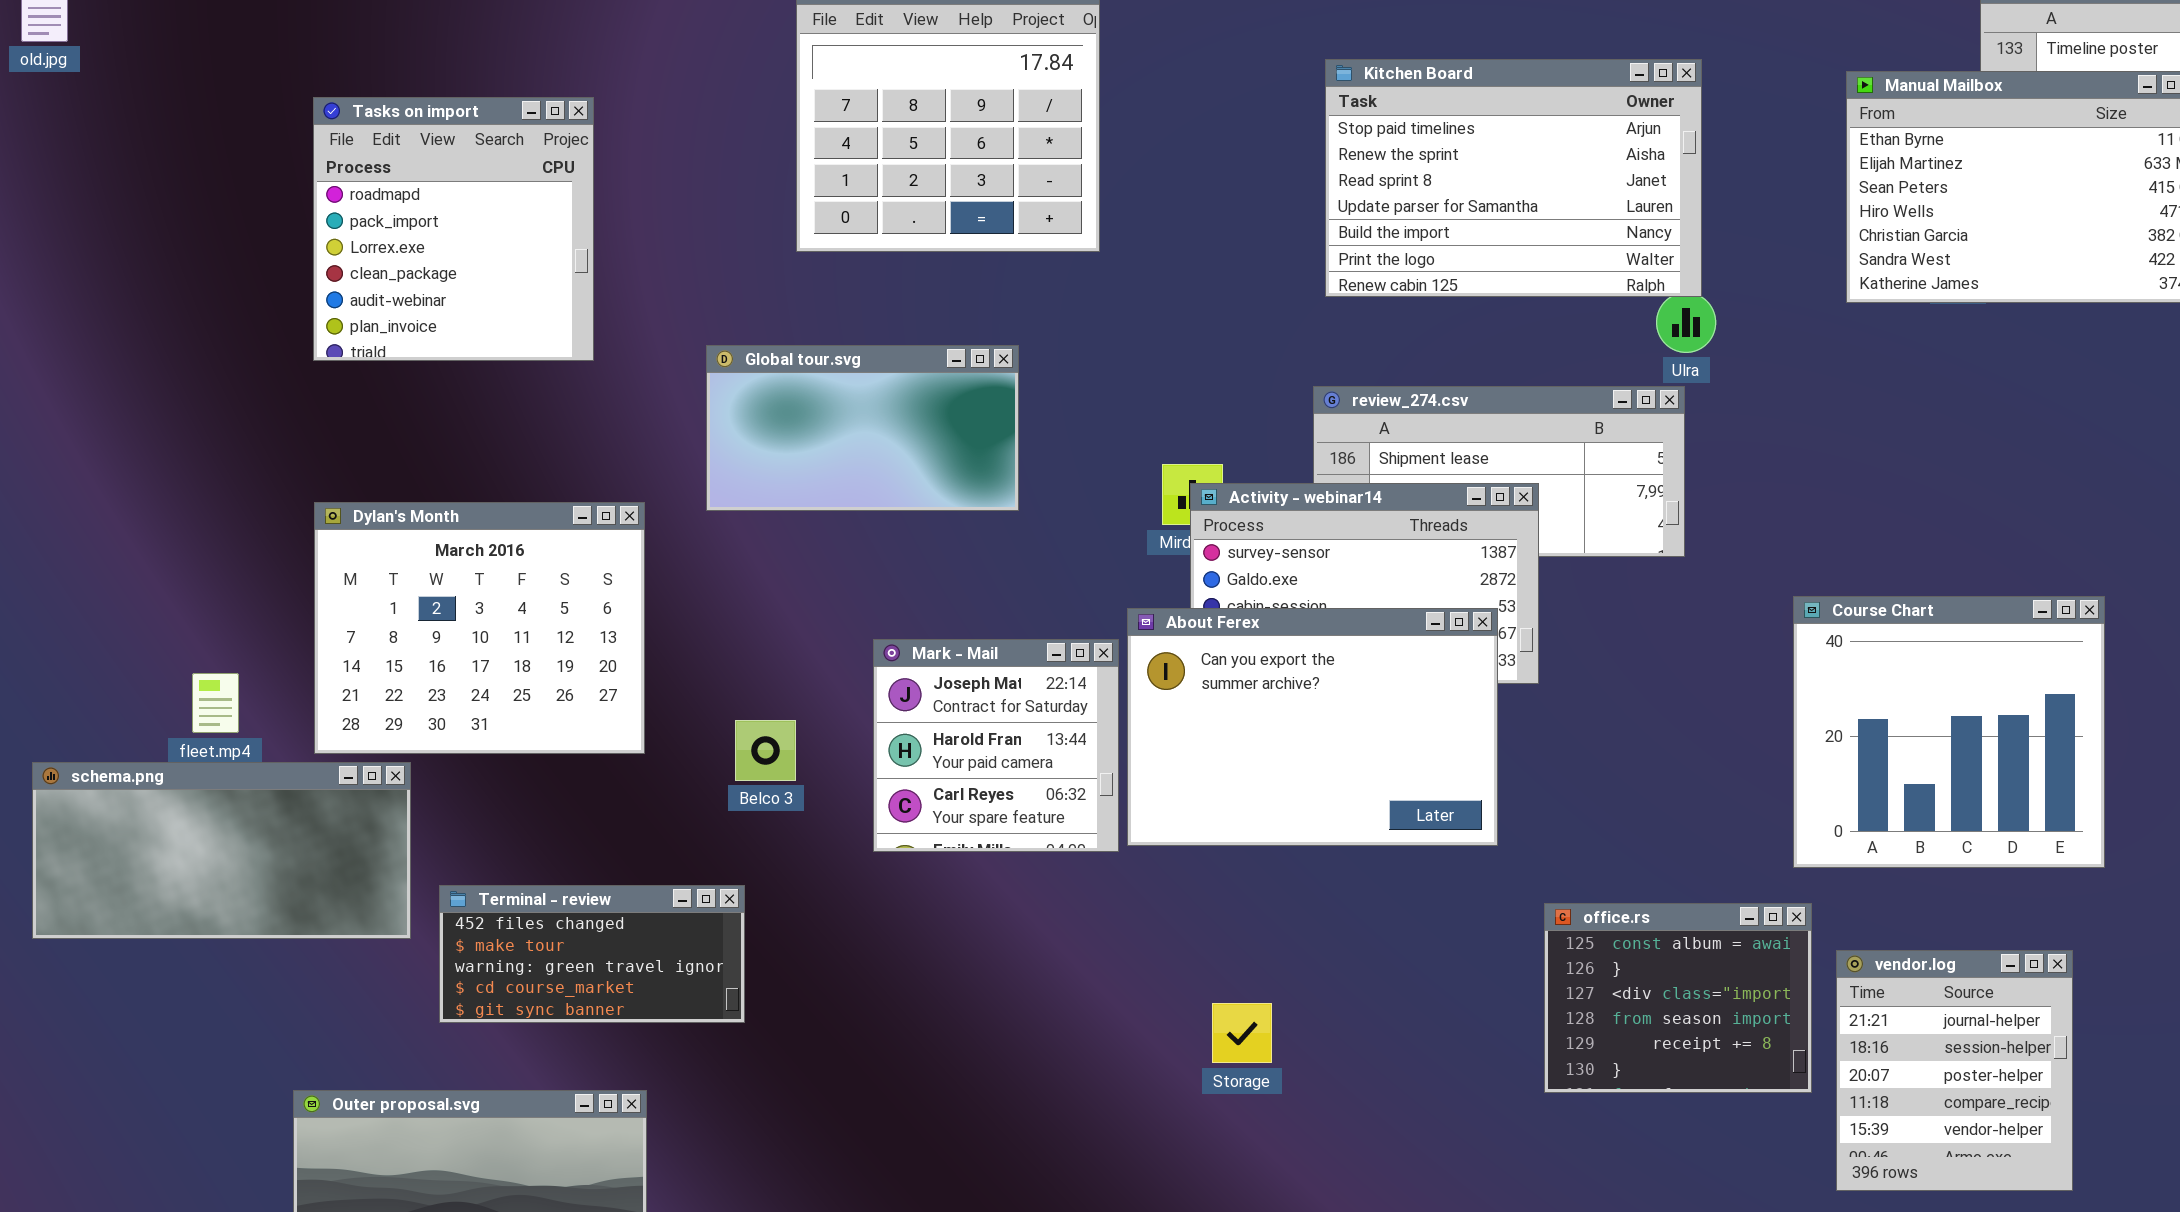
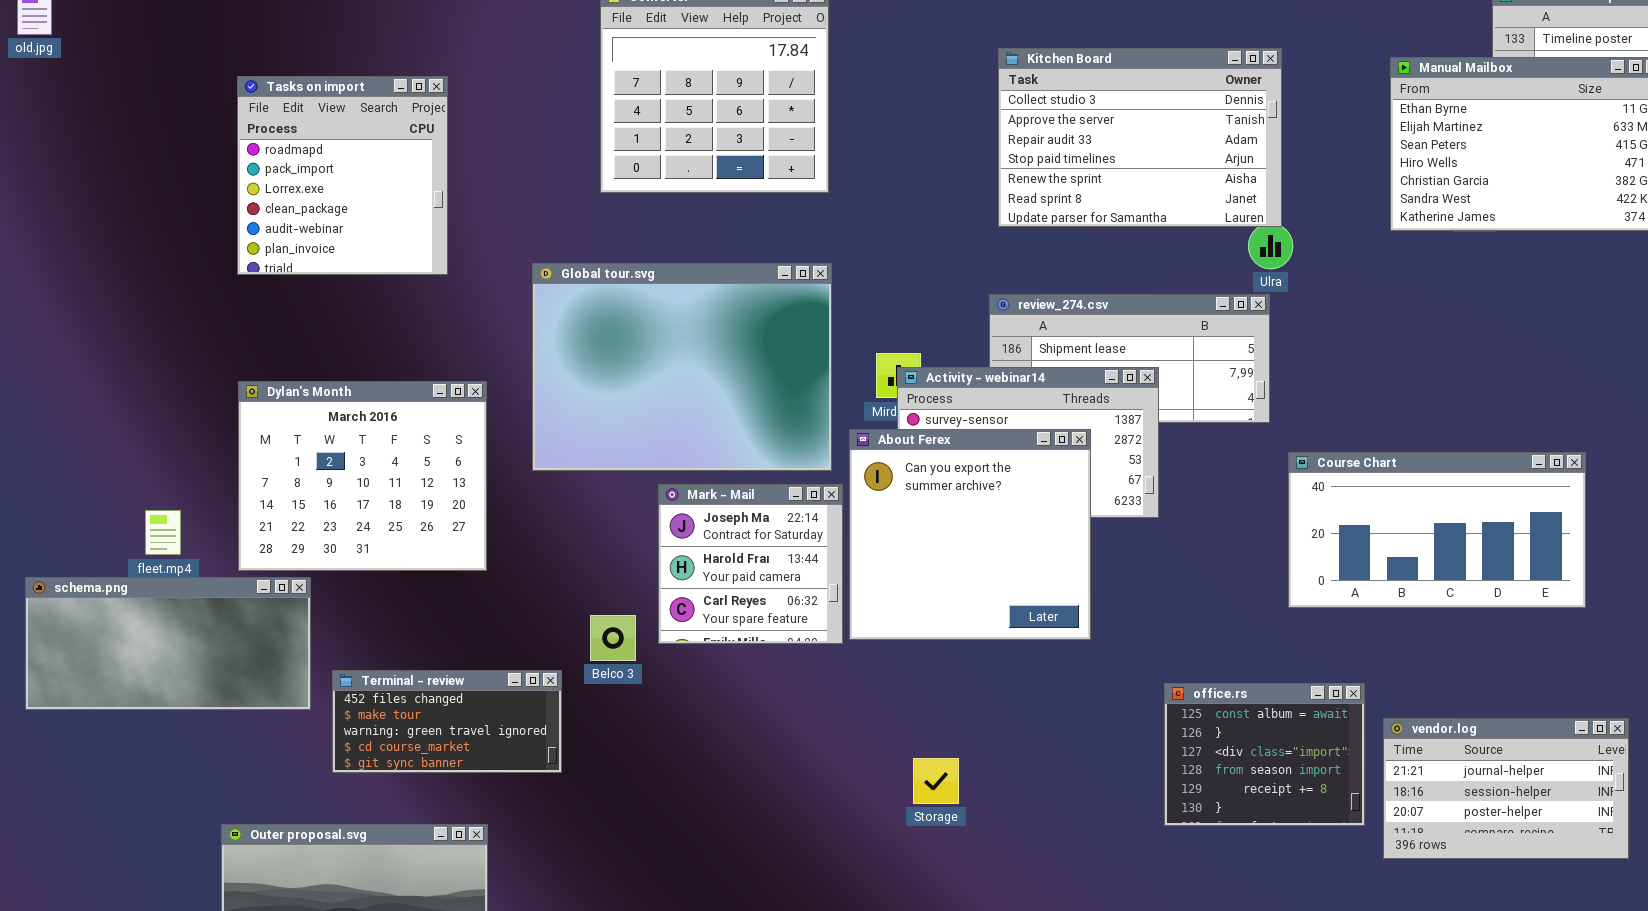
Kitchen Board: [1325,59,1702,297] -> [998,48,1282,227], scrolled up 3 rows
Global tour.svg: [706,345,1019,511] -> [532,263,832,471], resized
Course Chart: [1793,596,2105,868] -> [1288,452,1586,608], resized
About Ferex: [1127,608,1498,846] -> [849,429,1091,640], resized
Belco 3: [735,720,796,781] -> [590,615,636,661], moved
vendor.log: [1836,950,2073,1191] -> [1383,718,1629,859], resized

